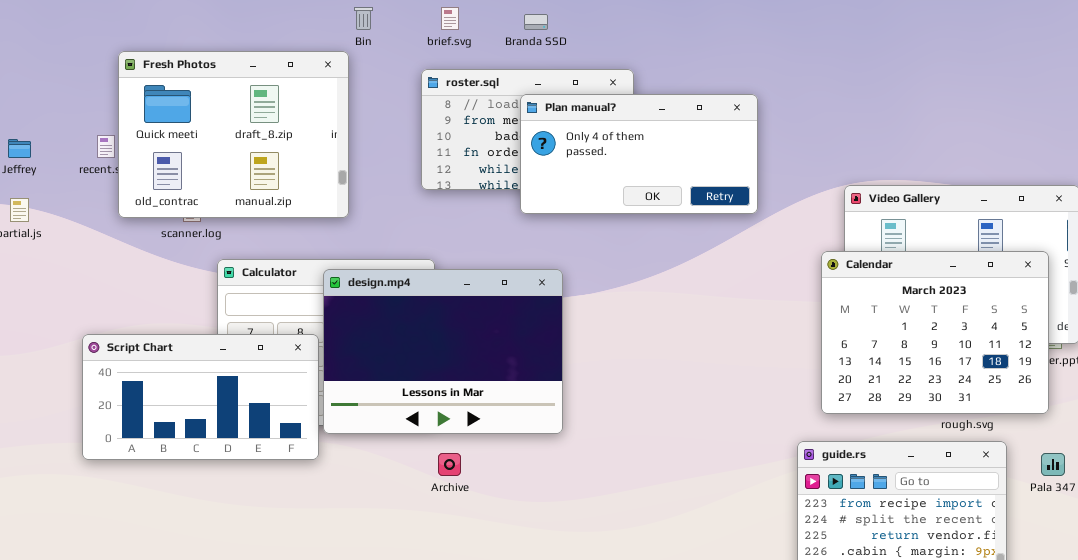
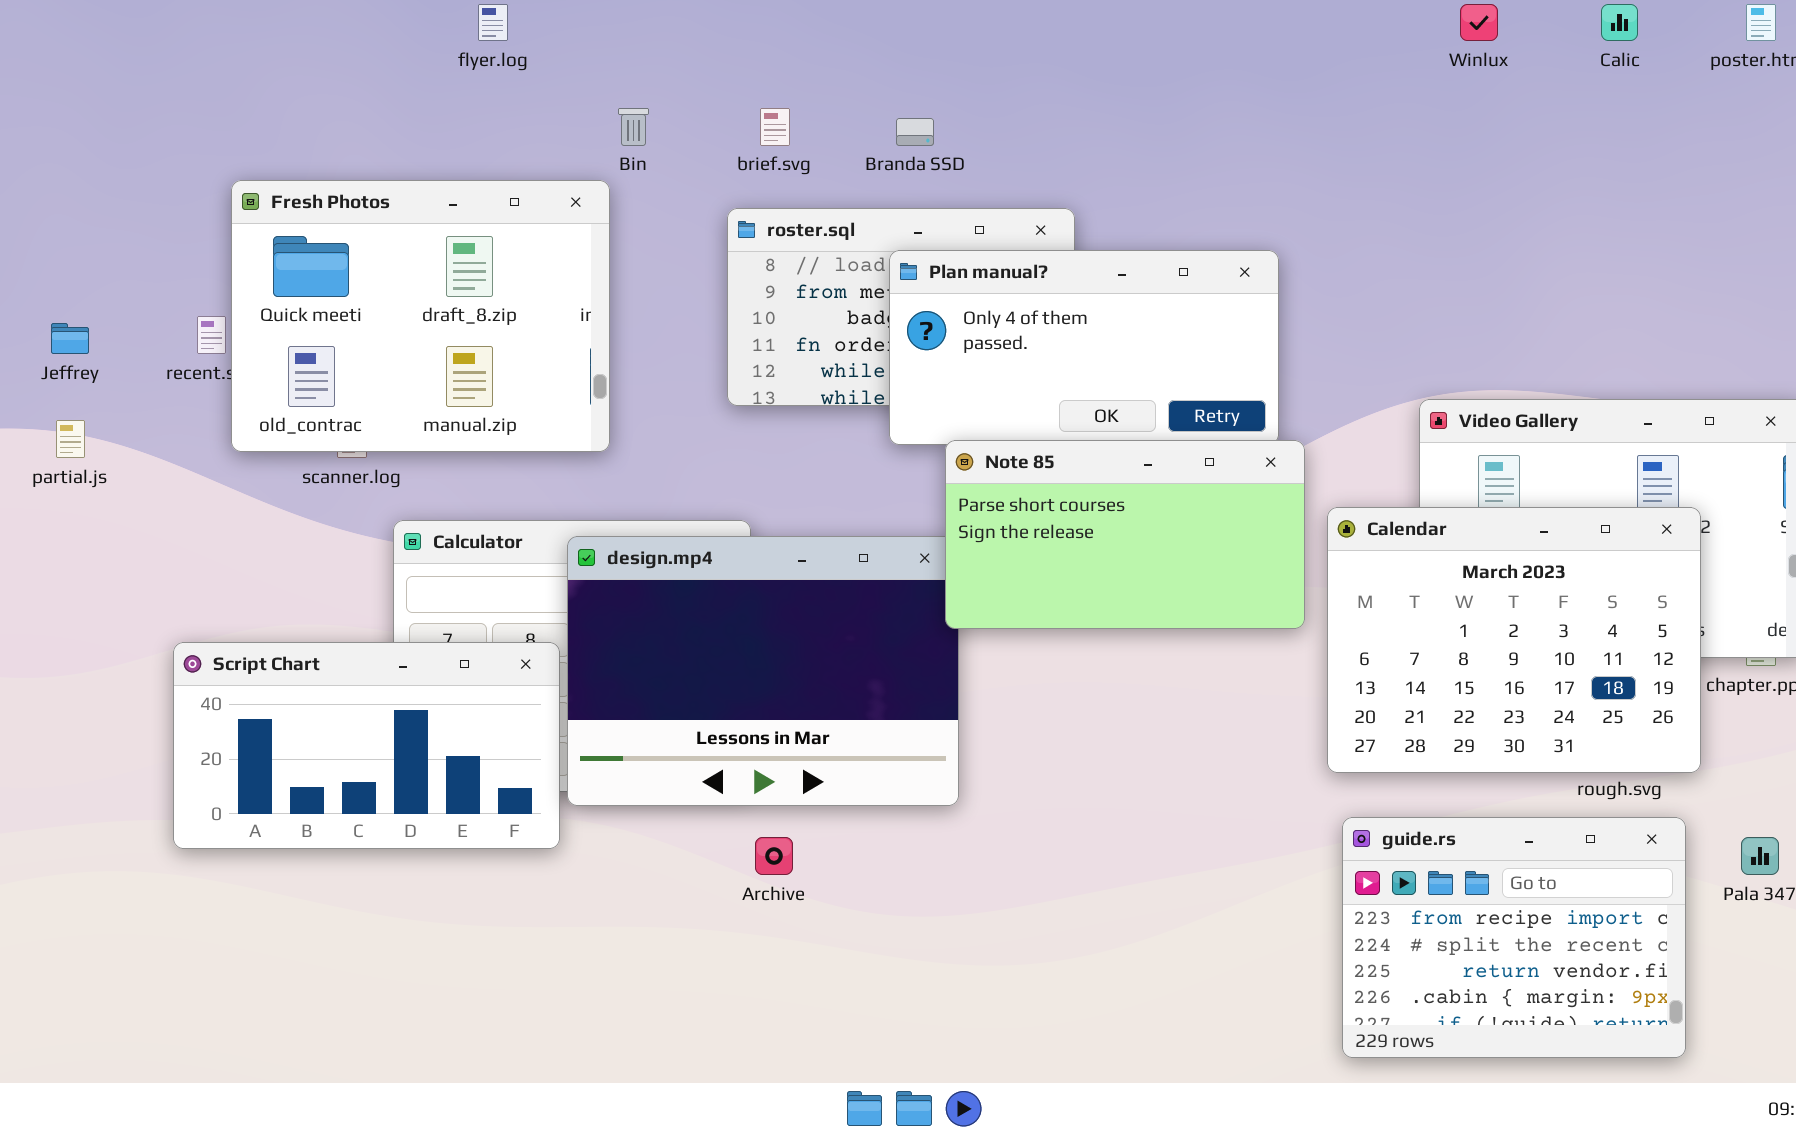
Note 85: none -> [945,440,1305,629], opened
Calendar: [821,251,1049,414] -> [1327,507,1701,773], moved

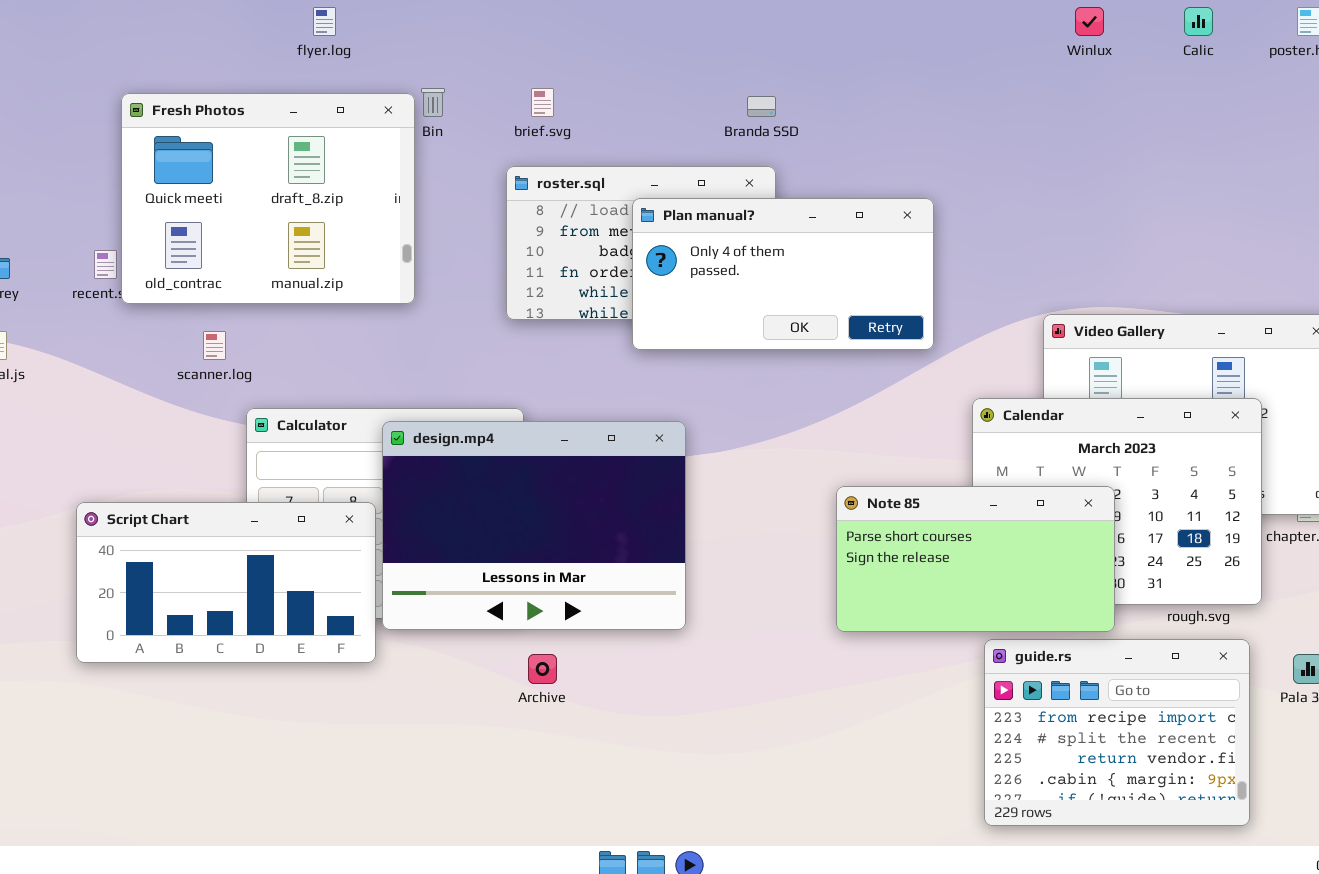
Branda SSD: [896,118,934,146] -> [747,96,776,117], moved
Fresh Photos: [231,180,610,452] -> [121,93,415,304], moved
Note 85: [945,440,1305,629] -> [836,486,1115,632], moved

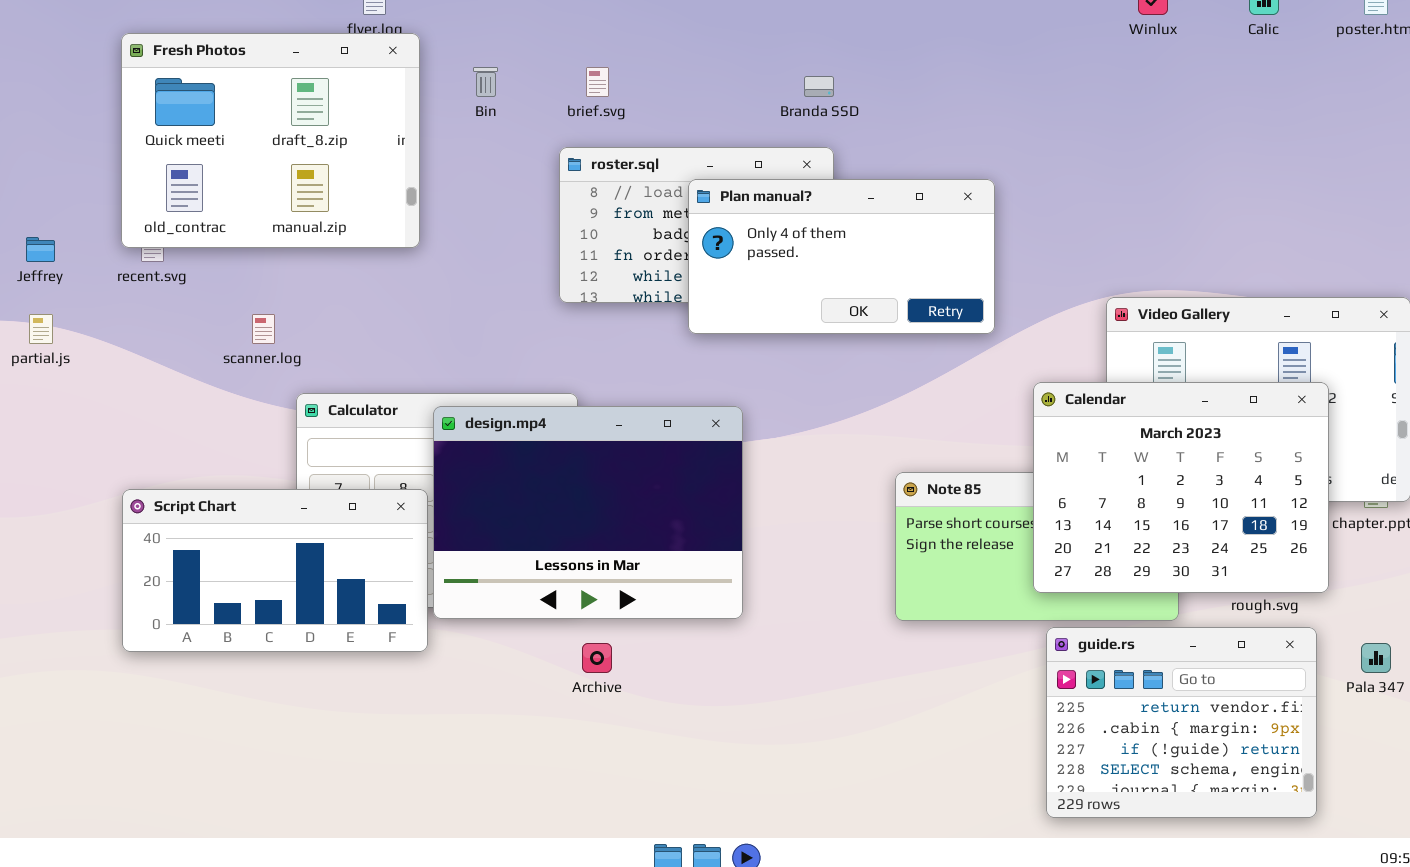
Fresh Photos: [121,93,415,304] -> [121,33,420,248], moved
Calendar: [972,398,1262,605] -> [1033,382,1329,593], raised
guide.rs: [984,639,1250,826] -> [1046,627,1317,818], scrolled down 2 rows

